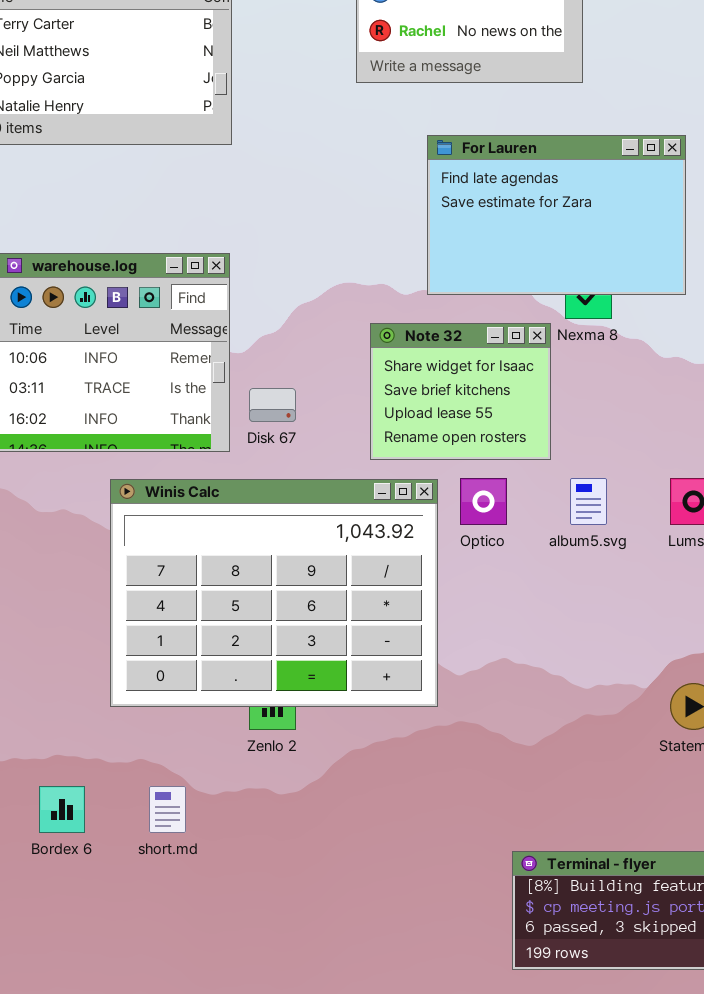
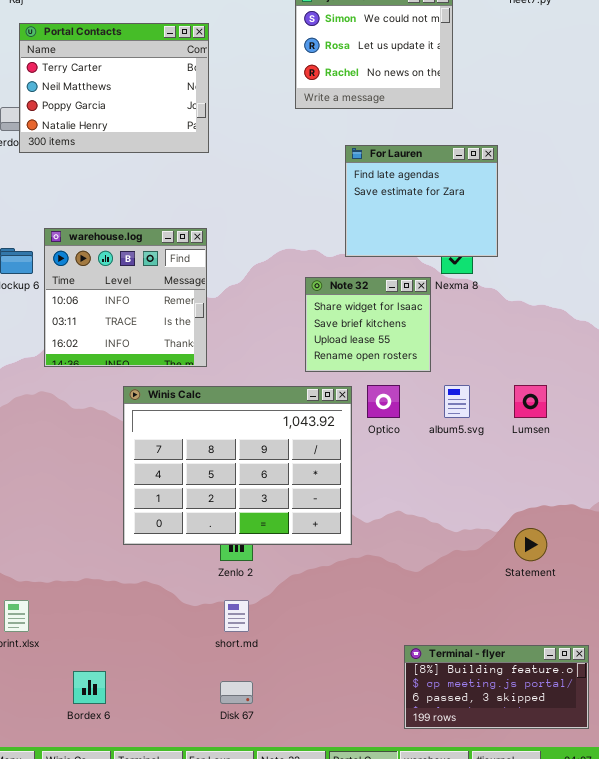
For Lauren: [427,135,686,295] -> [345,145,498,257], resized
Disk 67: [249,388,296,422] -> [220,681,253,704], moved
Bordex 6: [39,786,85,833] -> [73,671,106,704], moved
short.md: [149,786,186,833] -> [224,600,249,632], moved

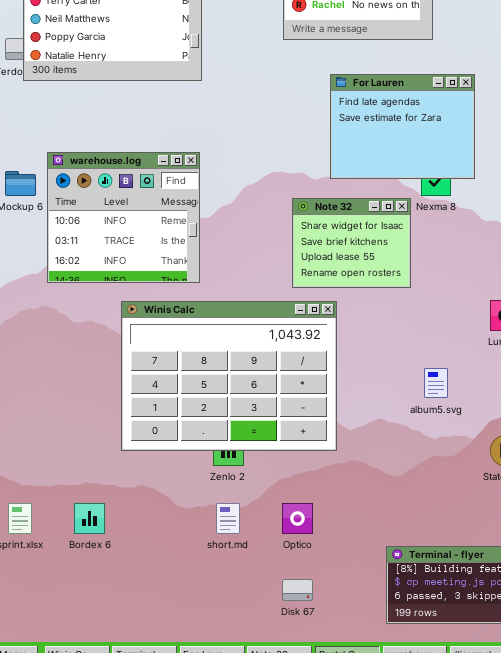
Optico: [367,385,400,418] -> [282,503,313,534], moved
album5.svg: [444,385,470,418] -> [424,368,448,398], moved
Bordex 6: [73,671,106,704] -> [74,503,105,534], moved
Disk 67: [220,681,253,704] -> [282,579,313,601], moved

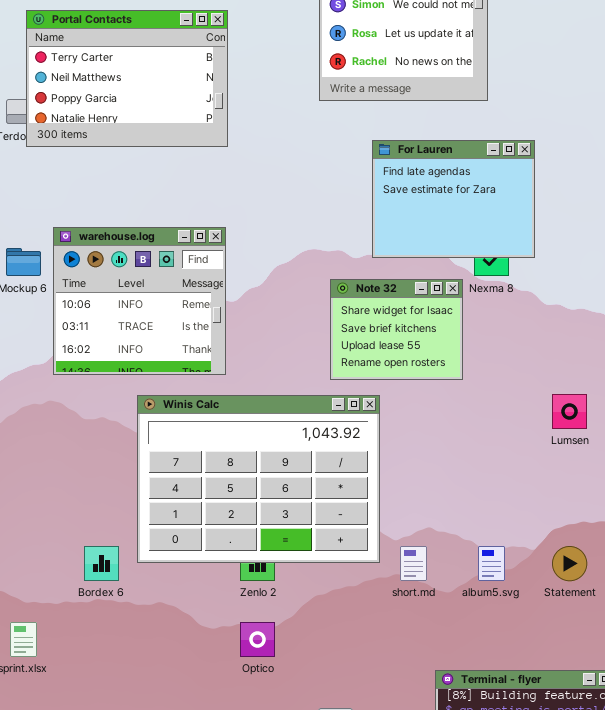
album5.svg: [424,368,448,398] -> [478,546,505,581], moved
Bordex 6: [74,503,105,534] -> [84,546,119,581], moved
short.md: [216,503,240,534] -> [400,546,427,581], moved
Optico: [282,503,313,534] -> [240,622,275,657], moved

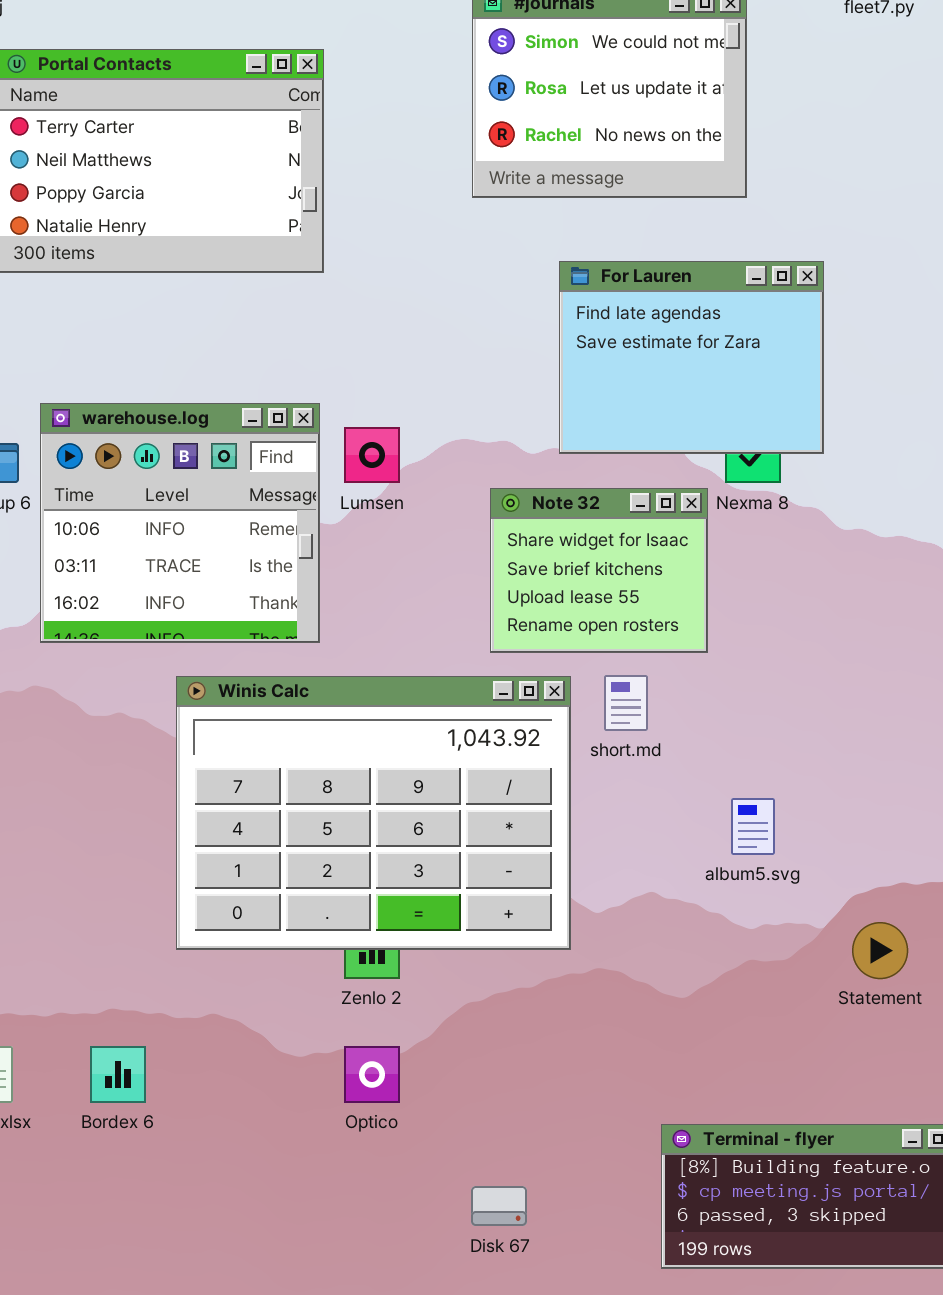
Lumsen: [552,394,587,429] -> [344,427,400,483], moved
Bordex 6: [84,546,119,581] -> [90,1046,146,1103], moved
short.md: [400,546,427,581] -> [604,675,648,731], moved
album5.svg: [478,546,505,581] -> [731,798,775,855], moved

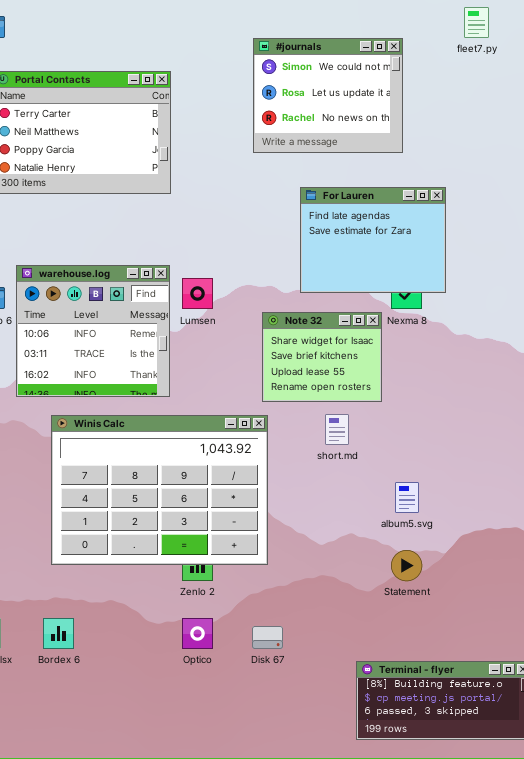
Winis Calc: [176,676,571,950] -> [51,415,268,565], moved
Statement: [852,922,908,979] -> [391,550,422,581], moved
Disk 67: [471,1186,527,1226] -> [252,626,283,649], moved

